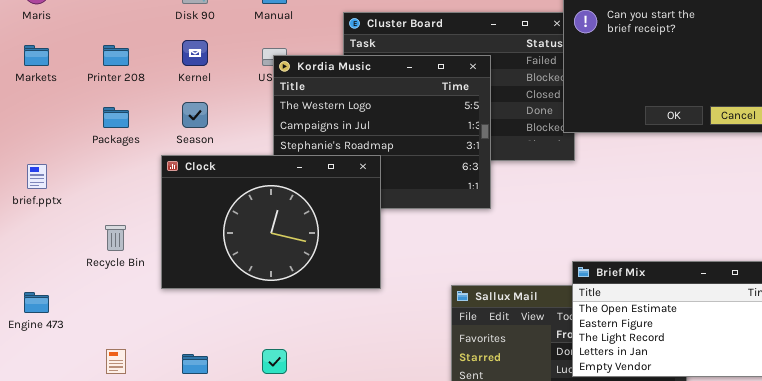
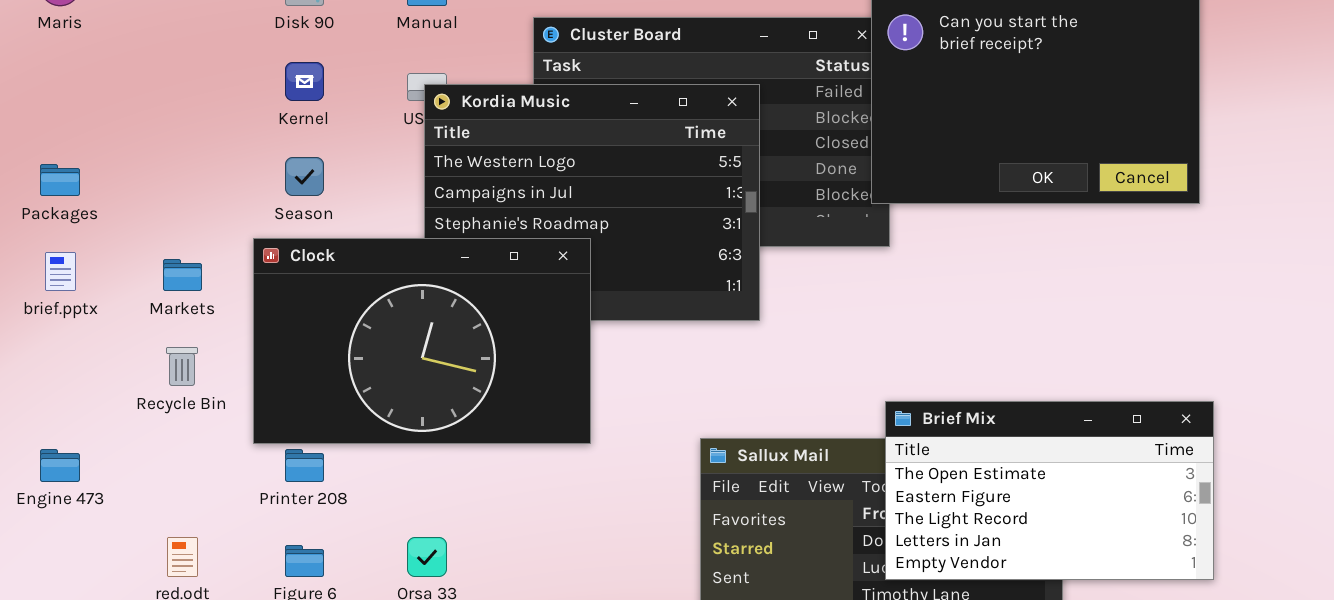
Markets: [24,45,49,66] -> [163,259,202,291], moved
Printer 208: [103,45,129,66] -> [285,449,324,482], moved
Packages: [103,107,129,128] -> [40,164,80,196], moved

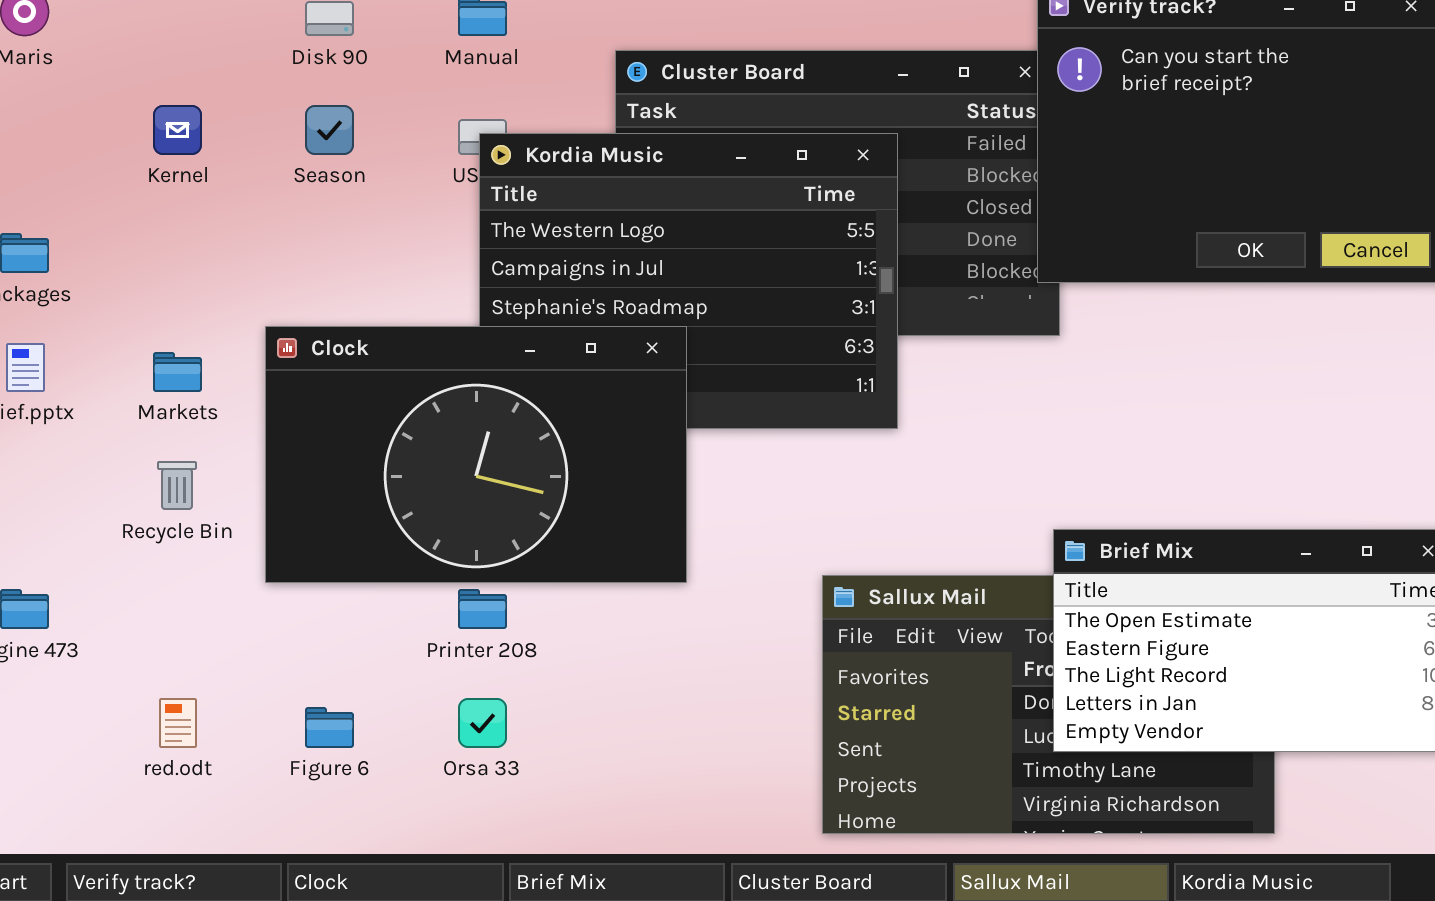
Kernel: [285,62,324,101] -> [153,105,202,155], moved
Season: [285,157,324,196] -> [305,105,354,155], moved
Printer 208: [285,449,324,482] -> [458,589,507,629], moved

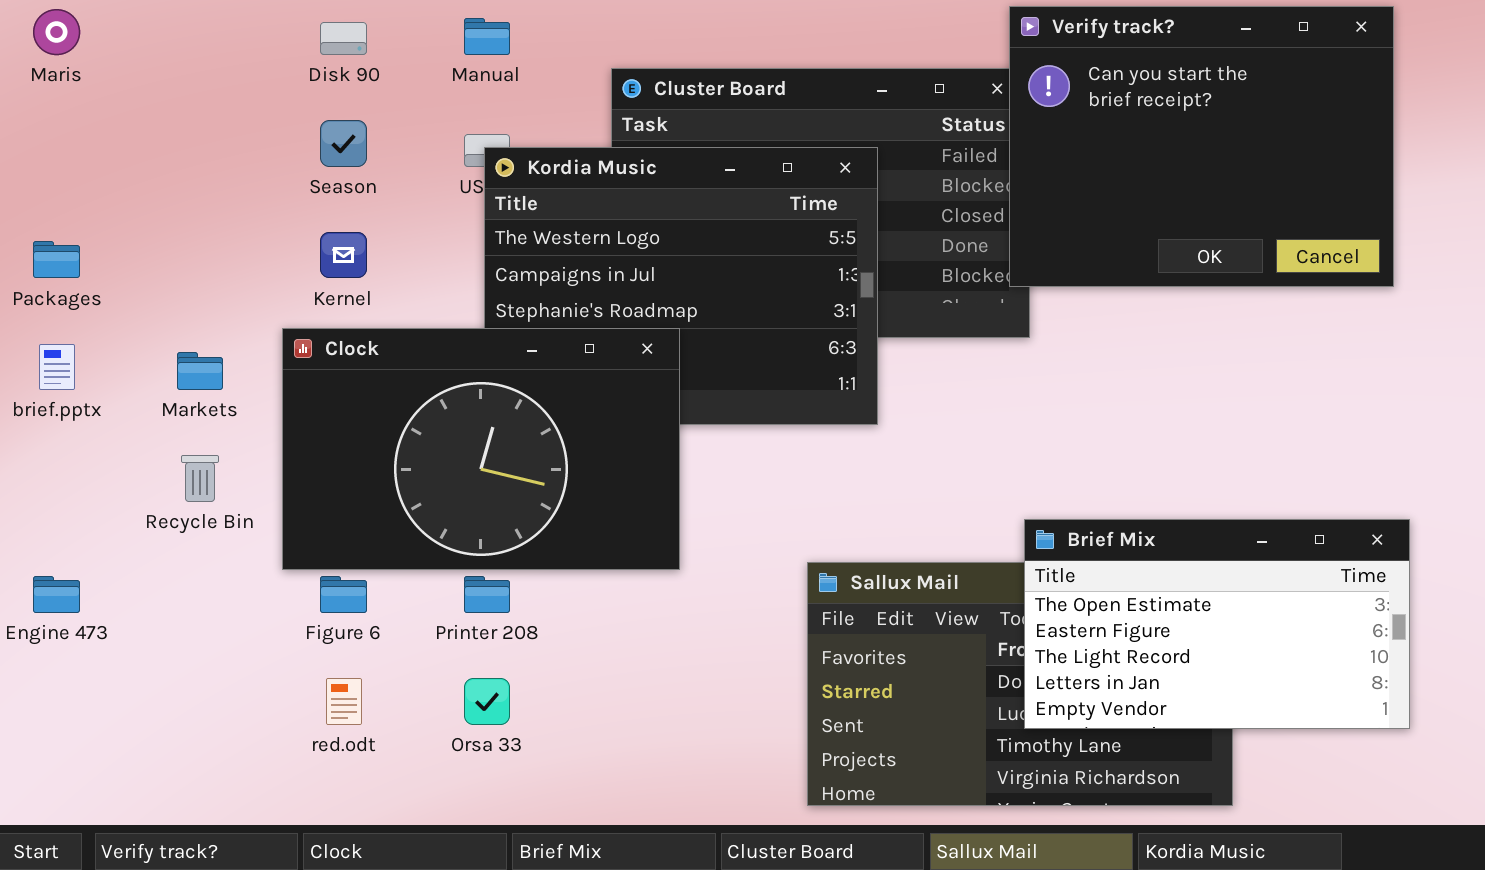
Kernel: [153,105,202,155] -> [320,232,367,278], moved
red.odt: [159,698,197,748] -> [326,678,362,725], moved
Figure 6: [305,707,354,748] -> [320,576,367,613], moved

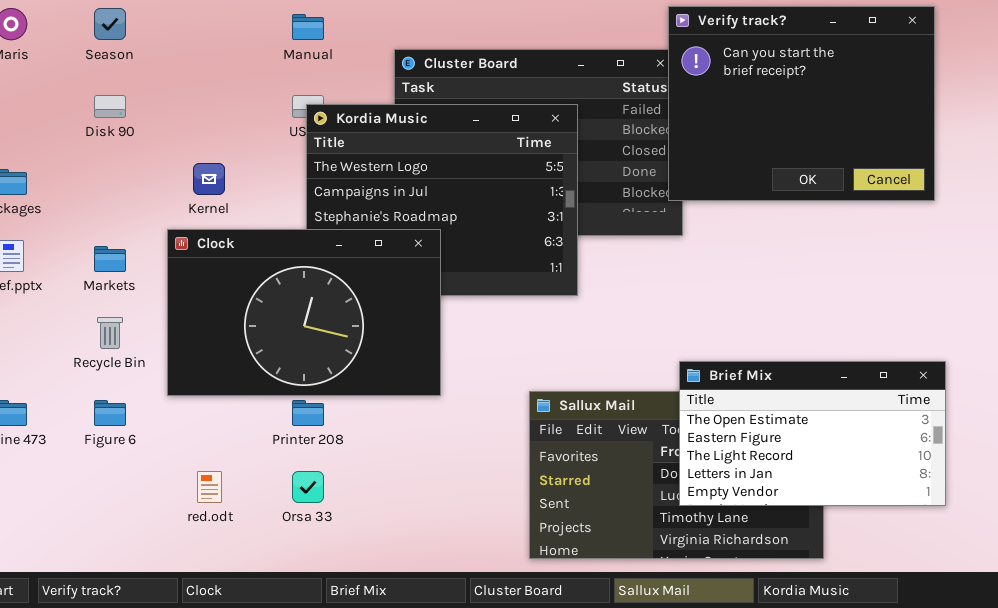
Disk 90: [320,22,367,55] -> [94,95,126,118], moved
Season: [320,120,367,167] -> [94,8,126,40], moved
Figure 6: [320,576,367,613] -> [94,400,126,426], moved

